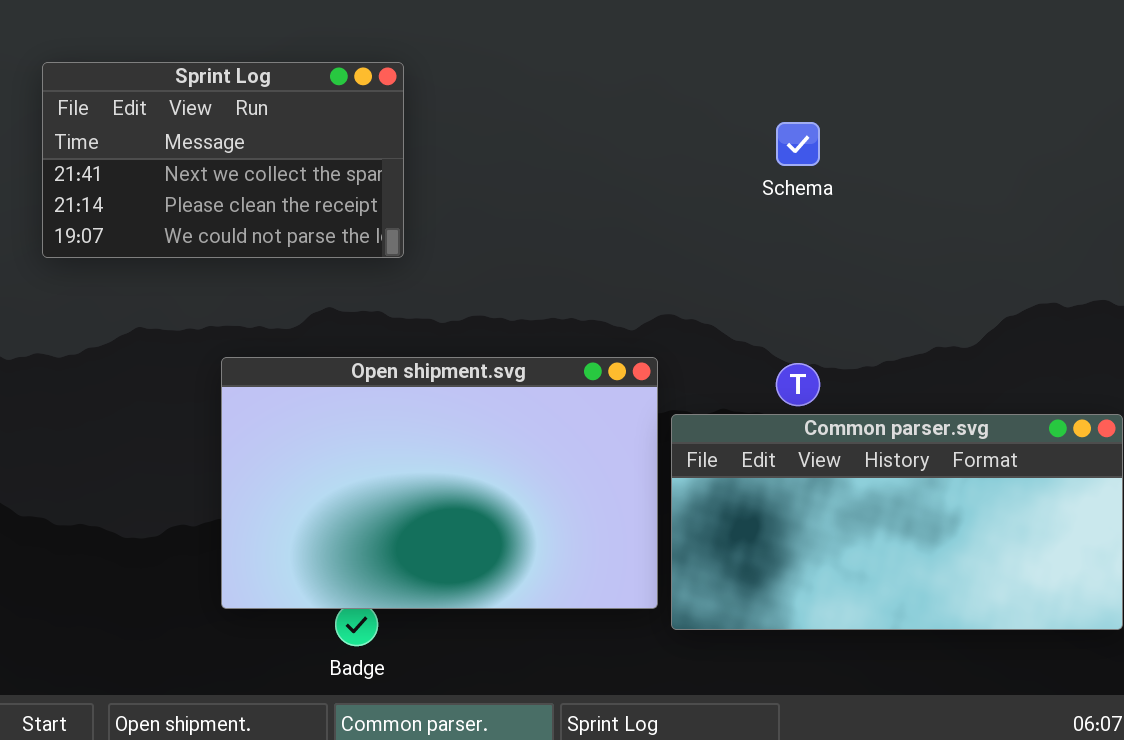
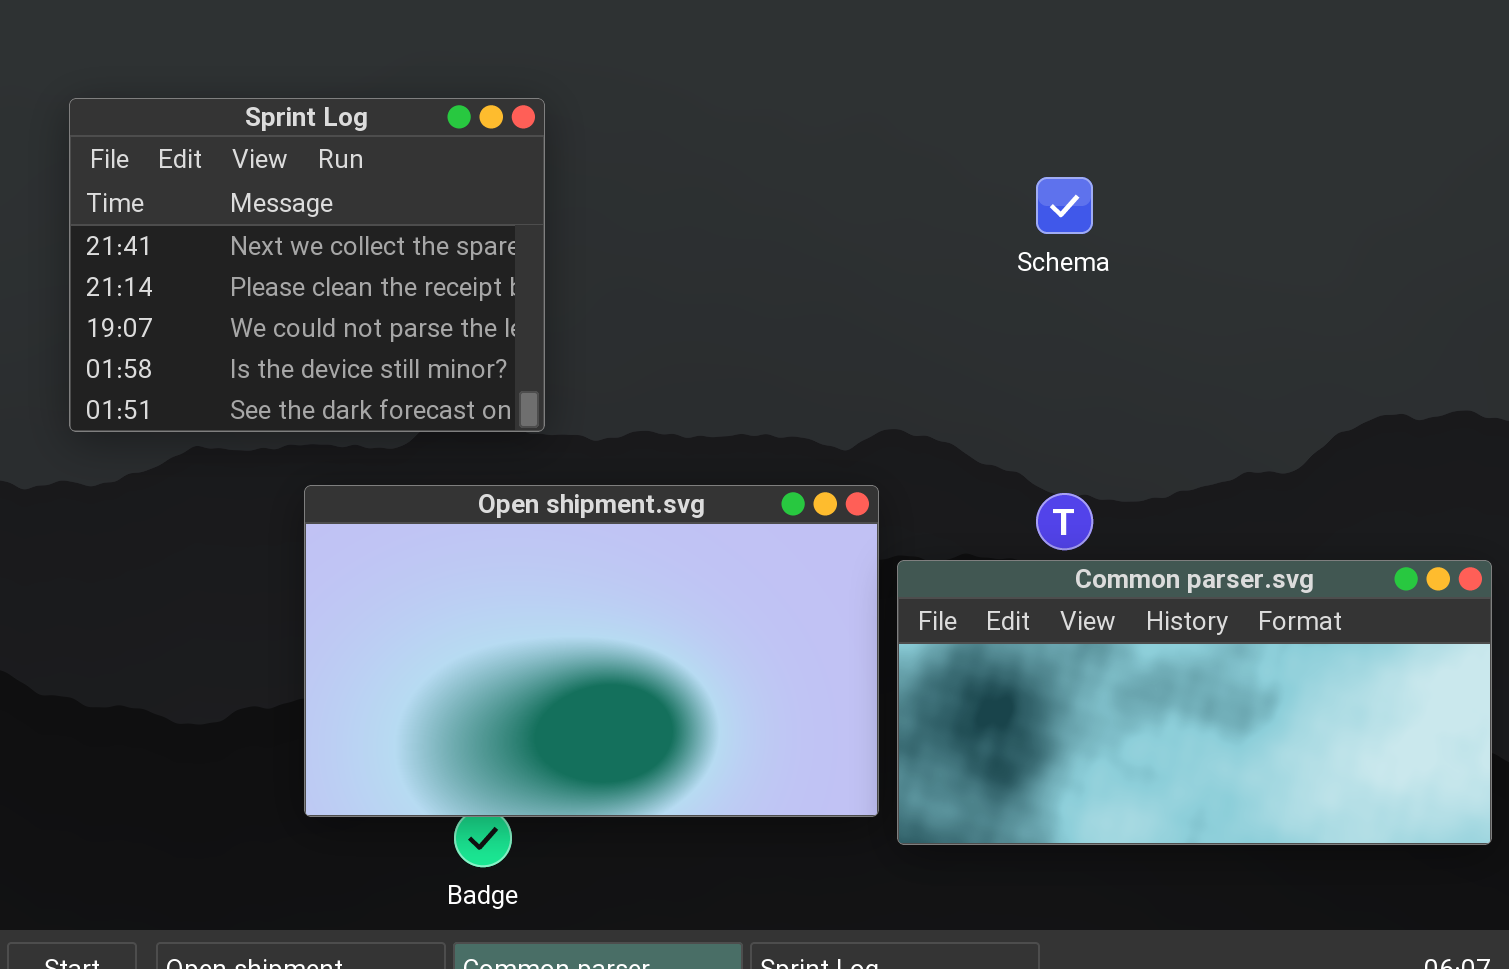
Sprint Log: [42,62,404,258] -> [69,98,545,432], resized

